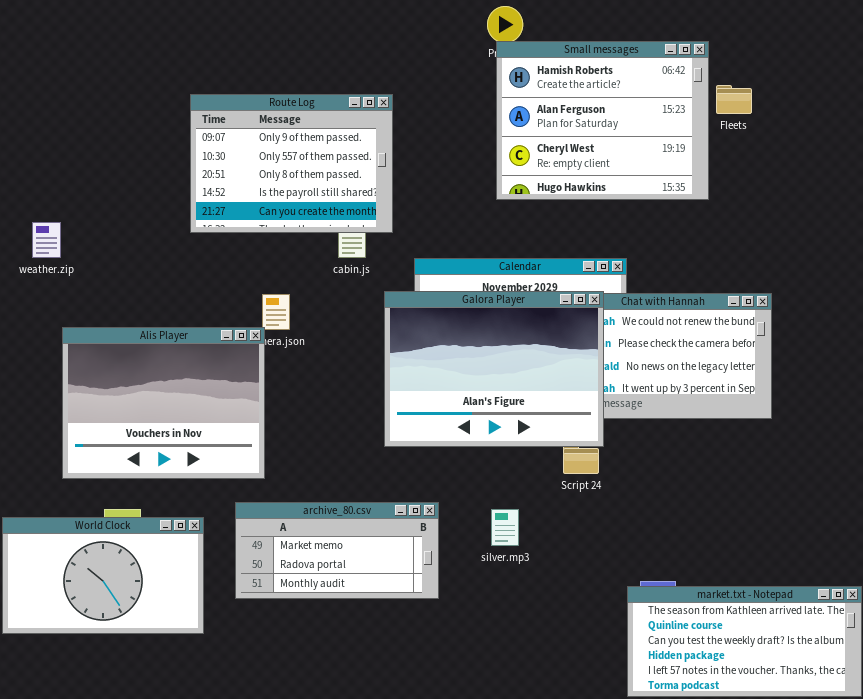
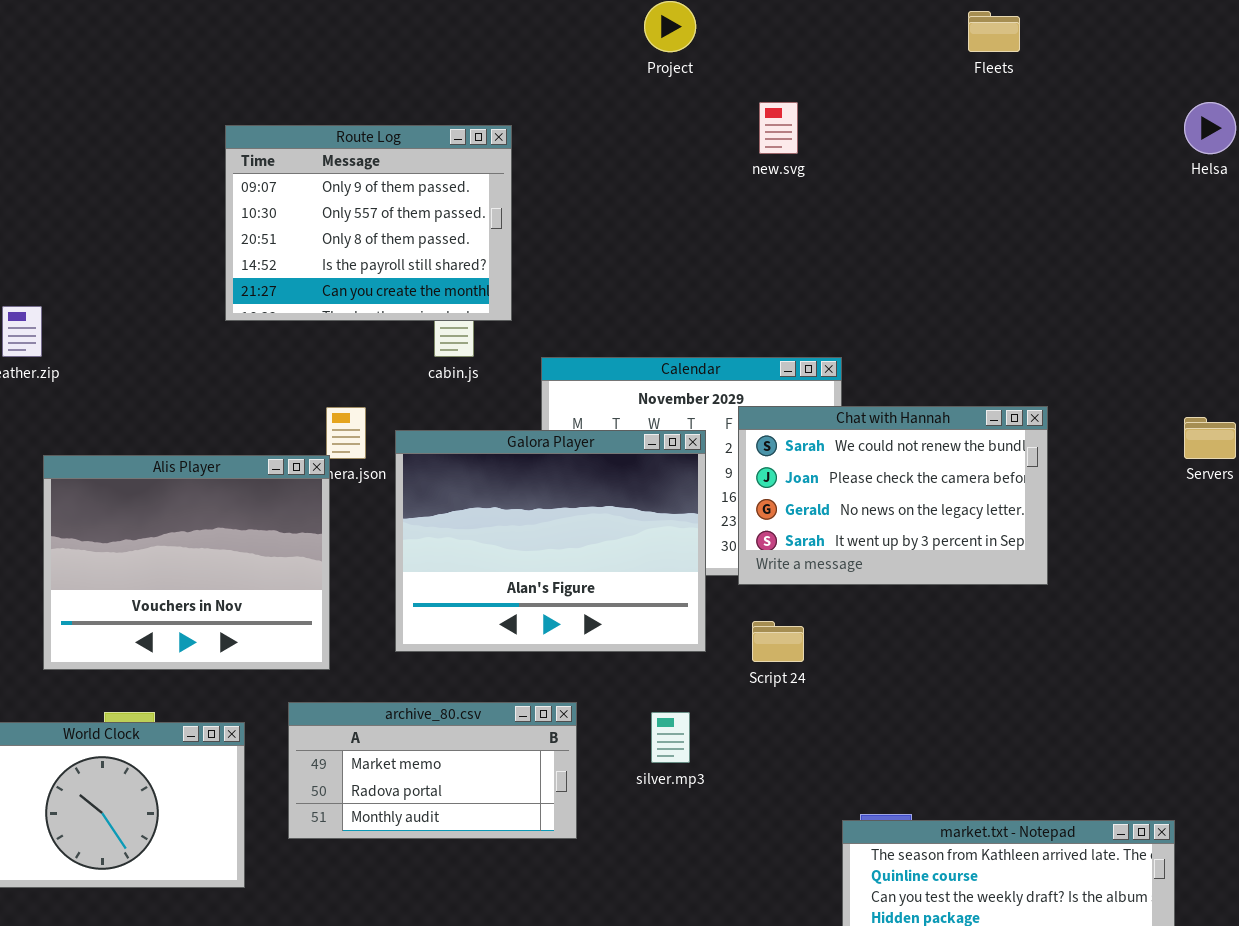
Small messages: [496,41,709,200] -> none, closed
Fleets: [716,85,752,114] -> [968,11,1020,52], moved
Galora Player: [384,291,604,447] -> [395,430,706,652], moved

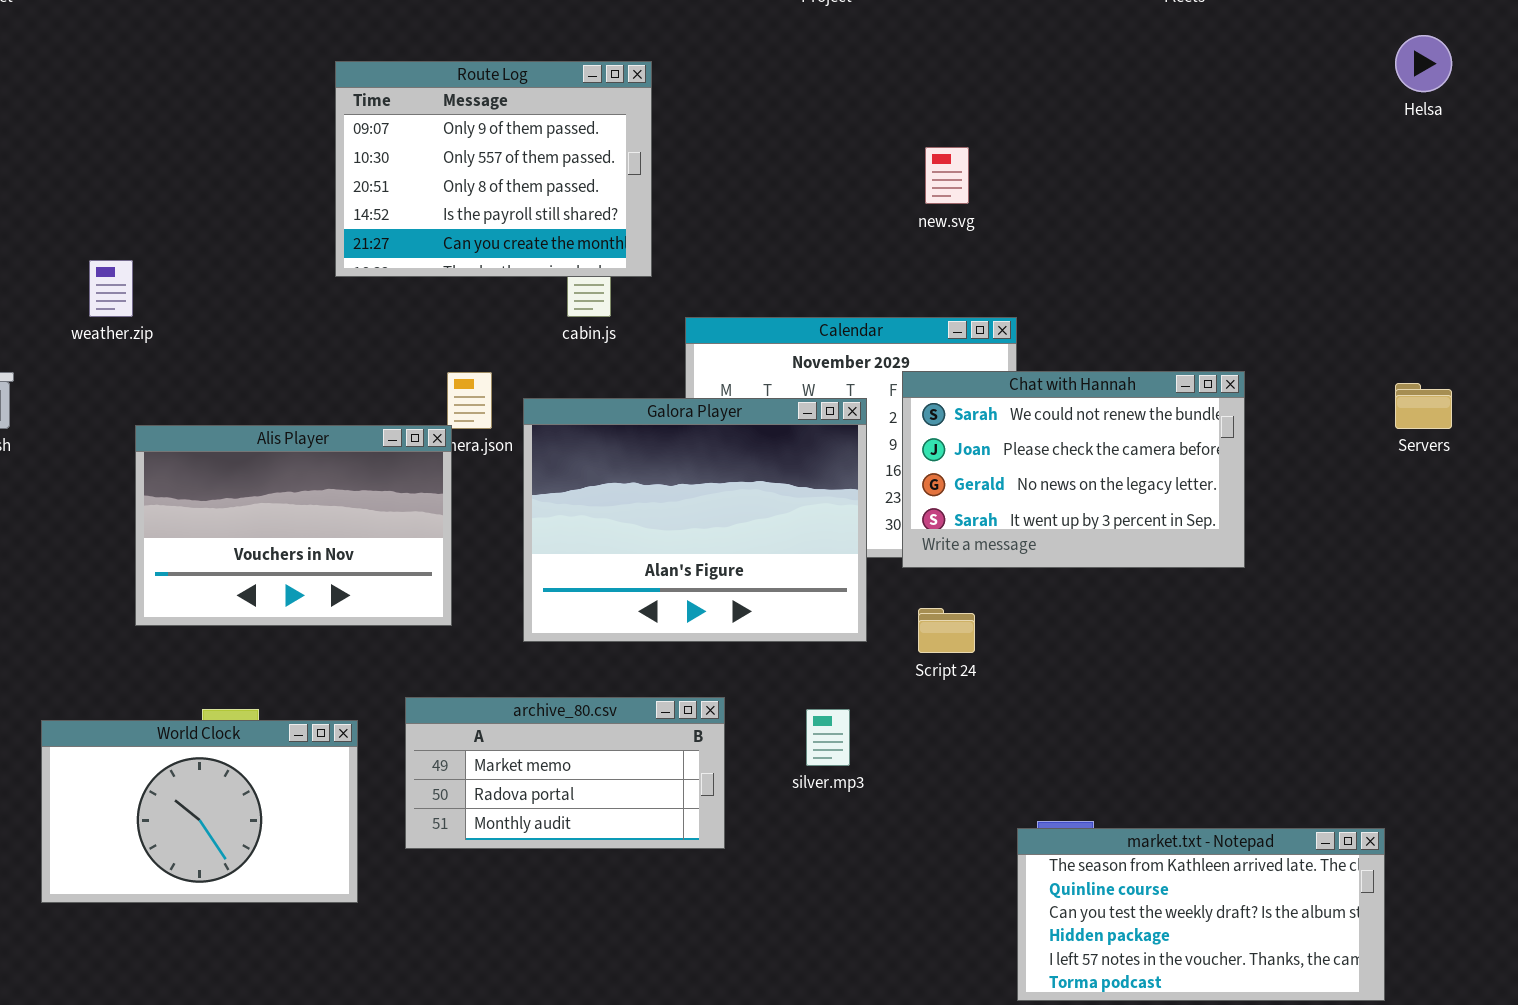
new.svg: [759,102,798,154] -> [925,147,969,204], moved
Alis Player: [43,455,330,670] -> [135,425,452,626], resized

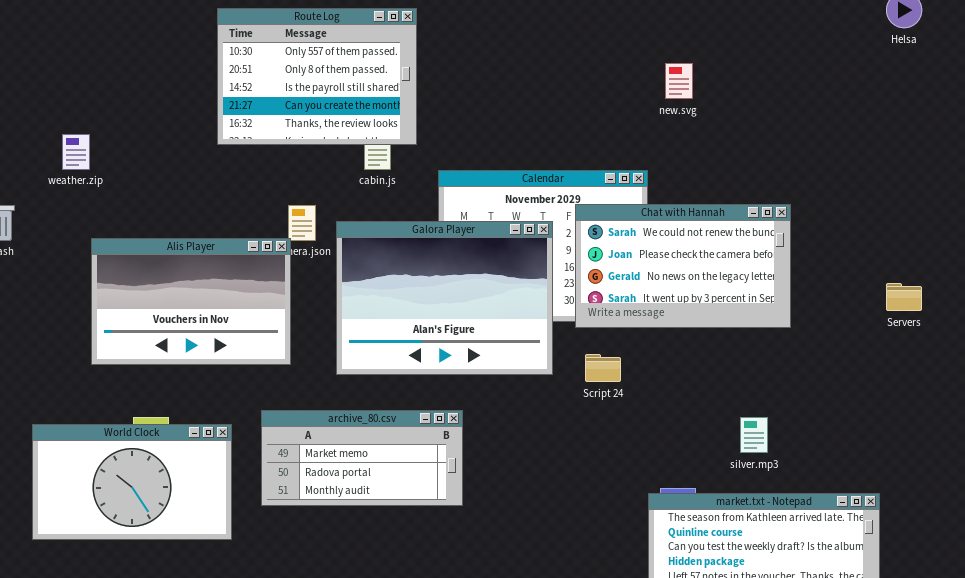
Route Log: [335,61,652,277] -> [217,8,417,145], scrolled down 1 row
new.svg: [925,147,969,204] -> [665,63,693,99], moved
Servers: [1395,383,1452,429] -> [886,283,922,311], moved
silver.mp3: [806,709,850,766] -> [740,417,768,453], moved

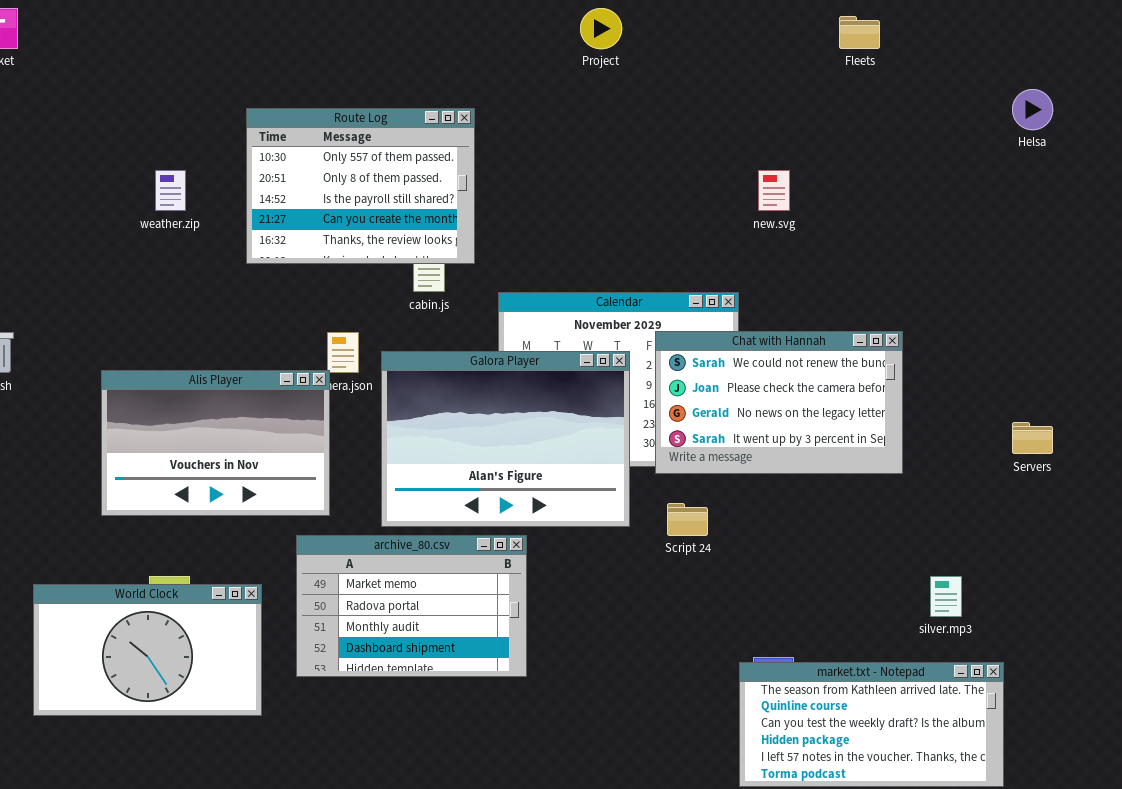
weather.zip: [62,134,90,170] -> [155,170,186,211], moved
archive_80.csv: [261,410,463,506] -> [296,535,527,677], resized
silver.mp3: [740,417,768,453] -> [930,576,962,617], moved

